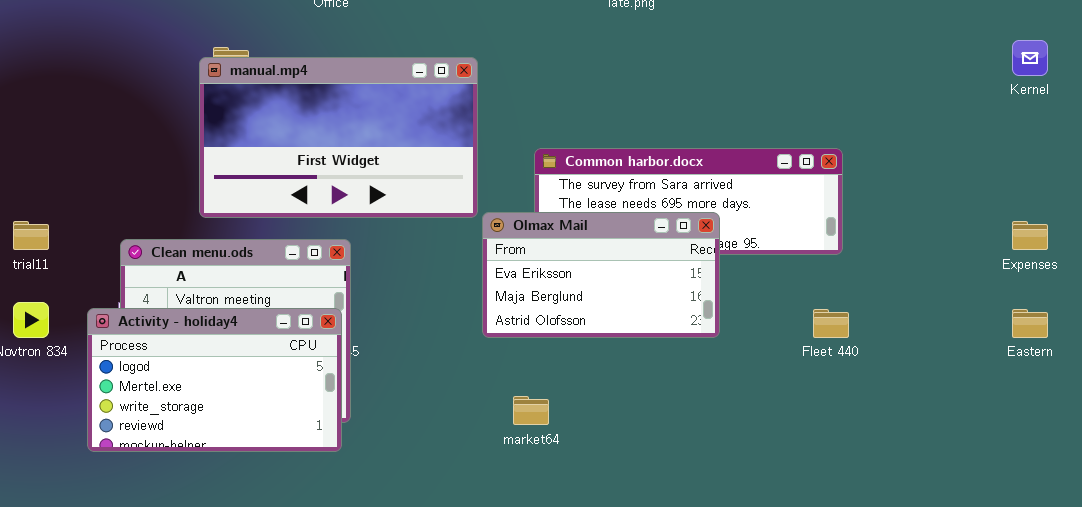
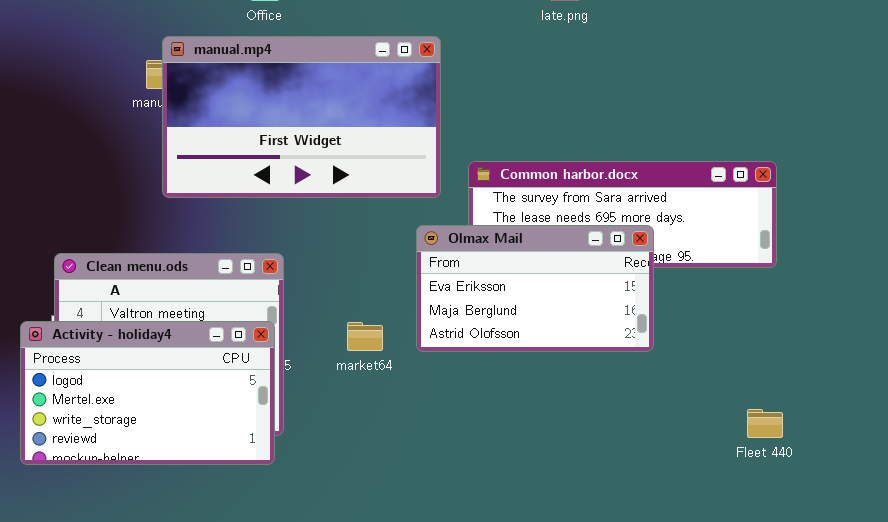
manual.mp4: [199,57,478,218] -> [162,36,441,198], moved
Fleet 440: [813,309,849,338] -> [747,409,783,438], moved
market64: [513,396,549,425] -> [347,322,383,351], moved

